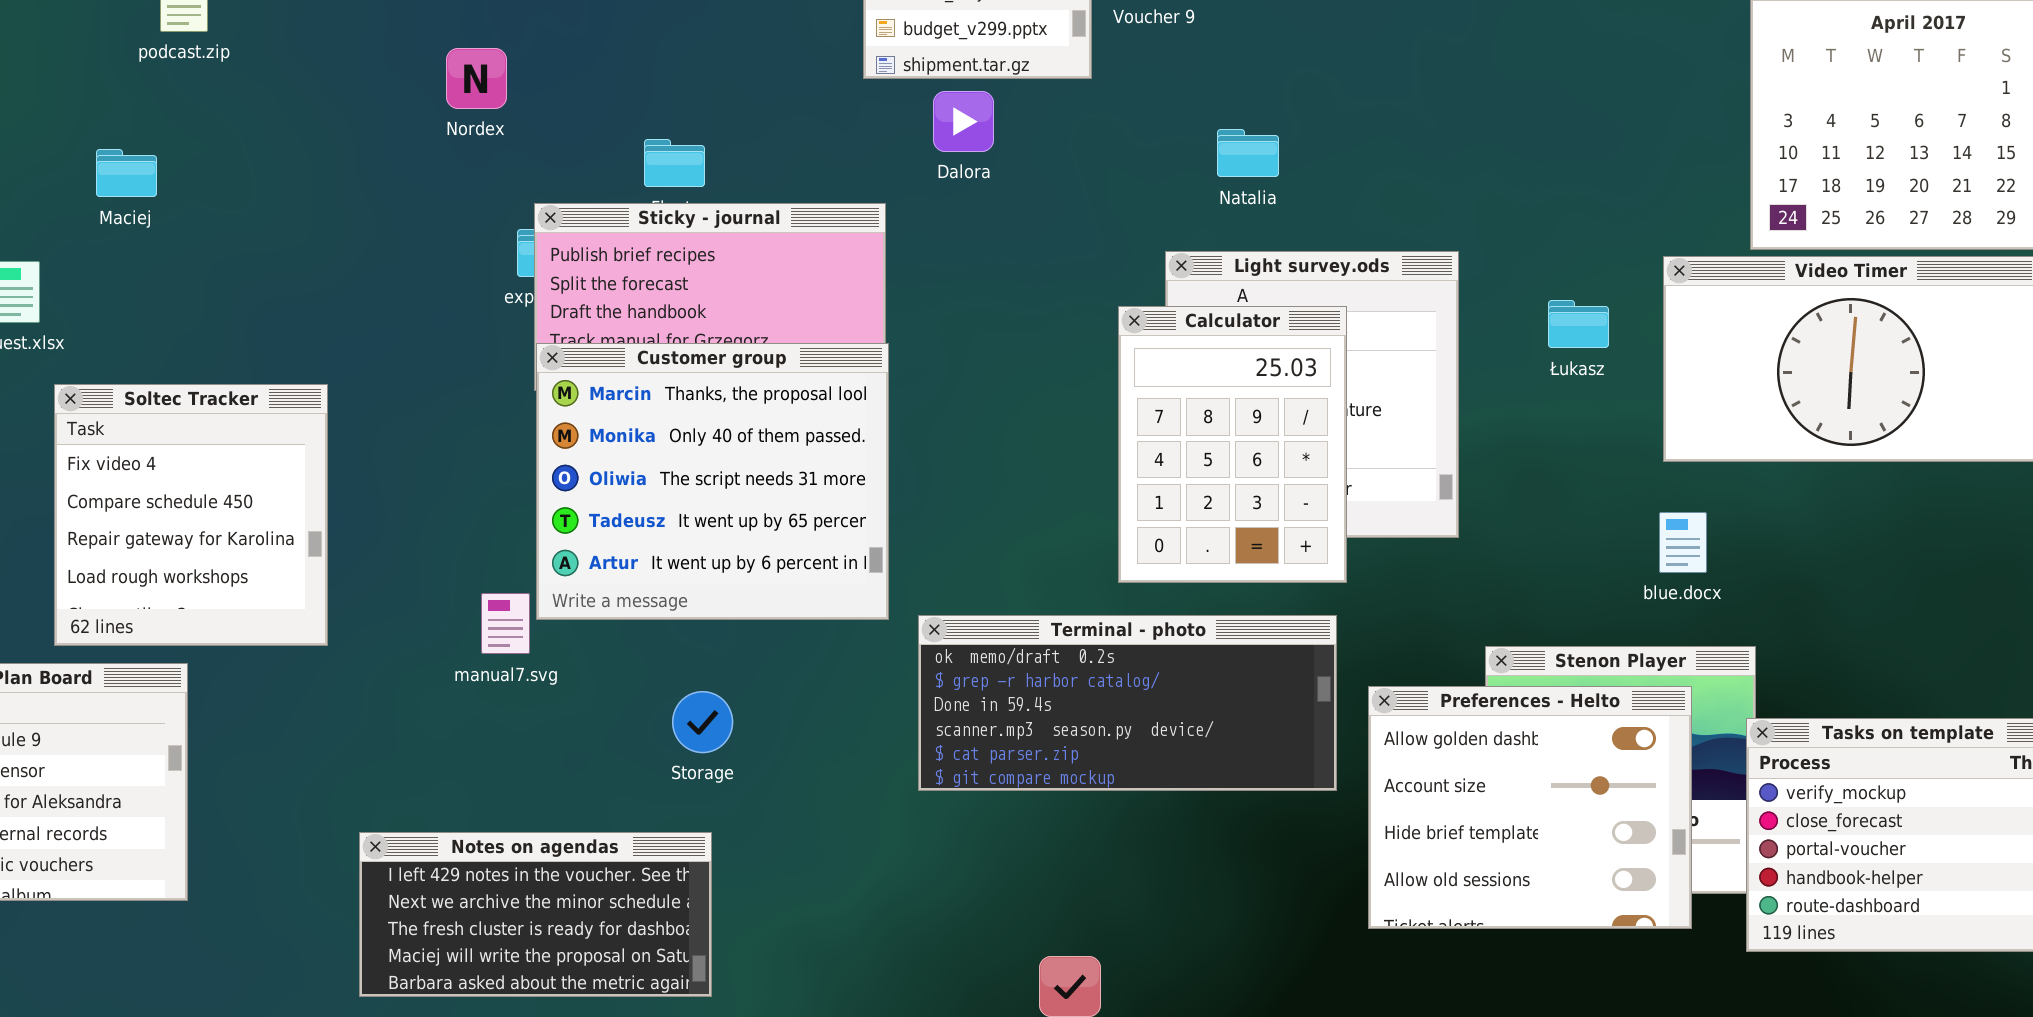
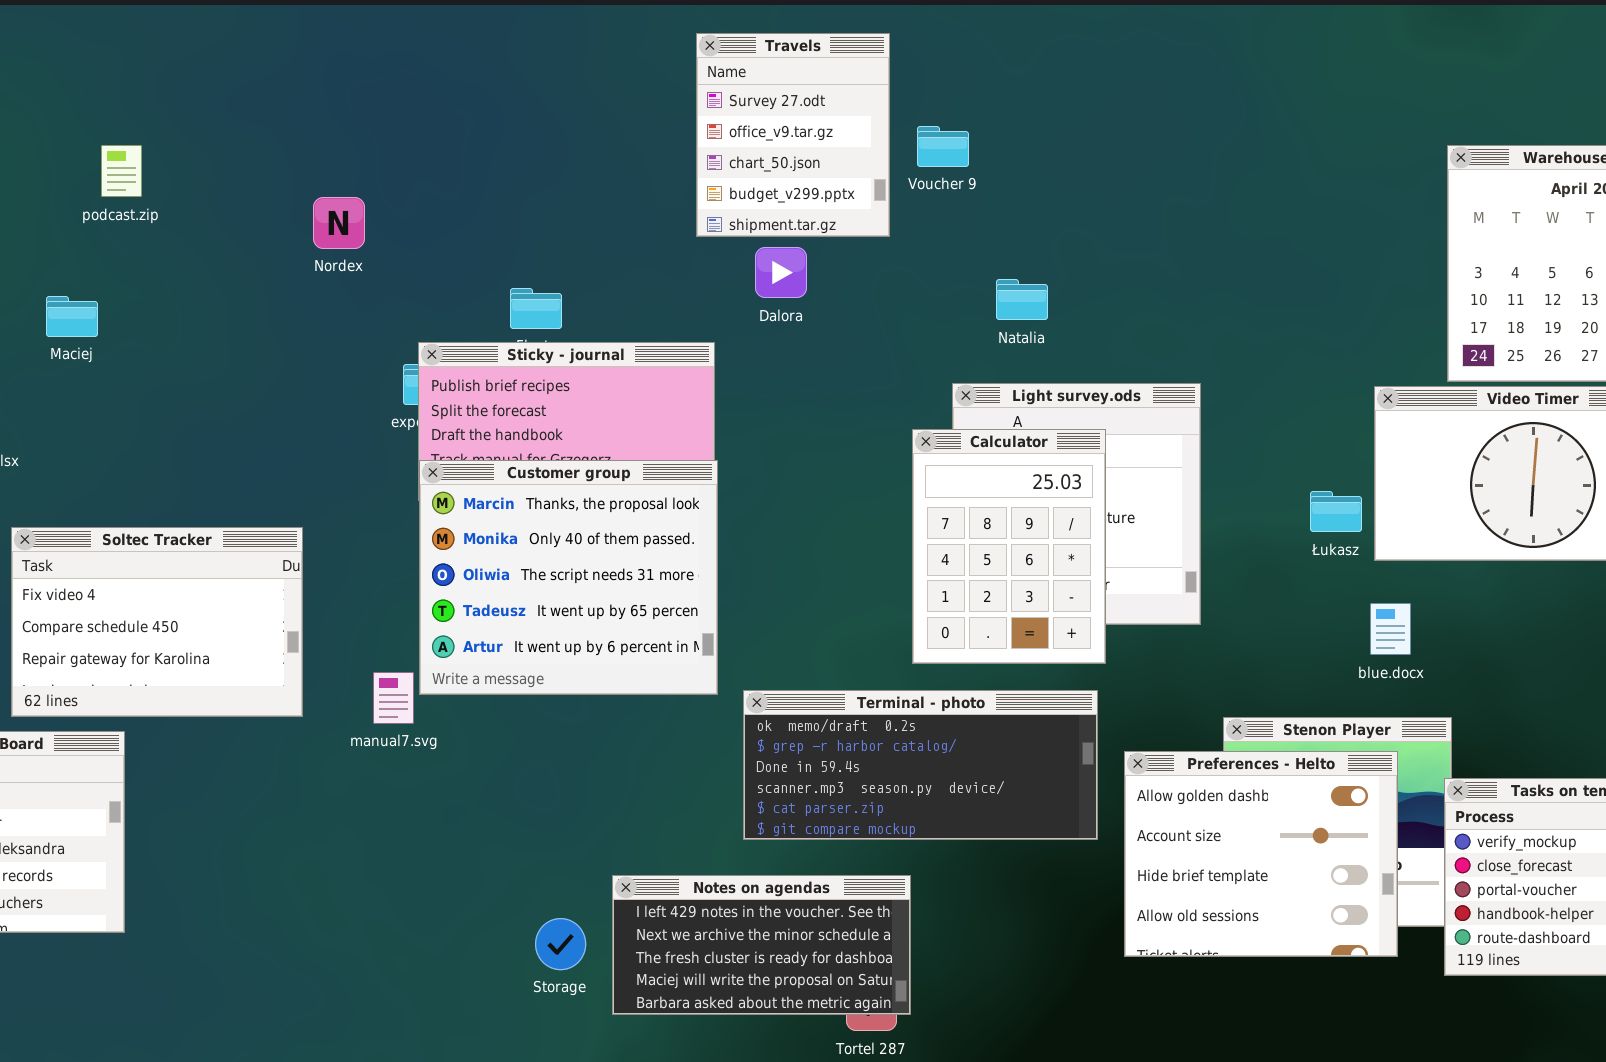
Nordex: [446,48,507,109] -> [313,197,365,249], moved
Łukasz: [1548,300,1609,348] -> [1310,491,1362,532], moved
Soltec Tracker: [54,384,328,646] -> [11,527,303,717], resized
Storage: [672,691,733,753] -> [535,918,586,970], moved
Notes on agendas: [359,832,712,997] -> [612,875,911,1015], moved

